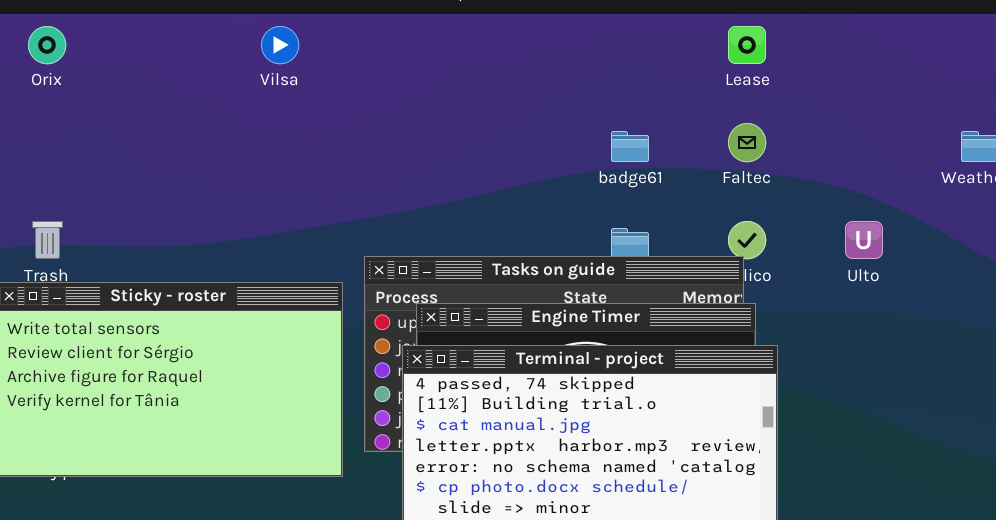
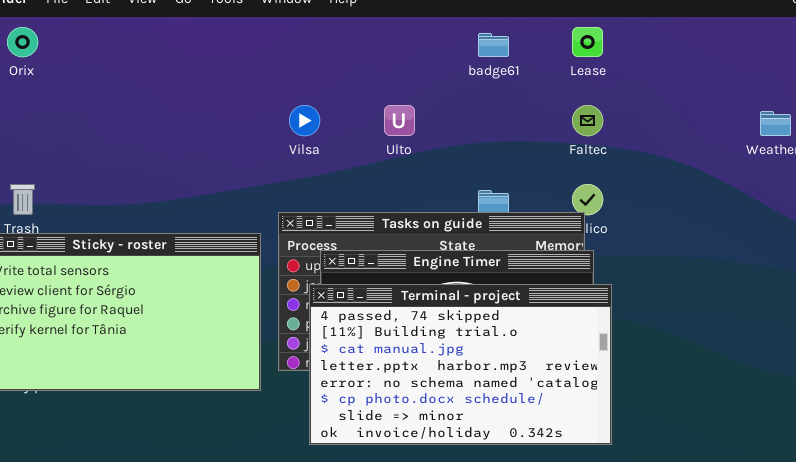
Vilsa: [261,26,299,64] -> [289,105,320,136], moved
badge61: [611,131,649,162] -> [478,33,509,57], moved
Ulto: [845,221,883,259] -> [384,105,415,136], moved

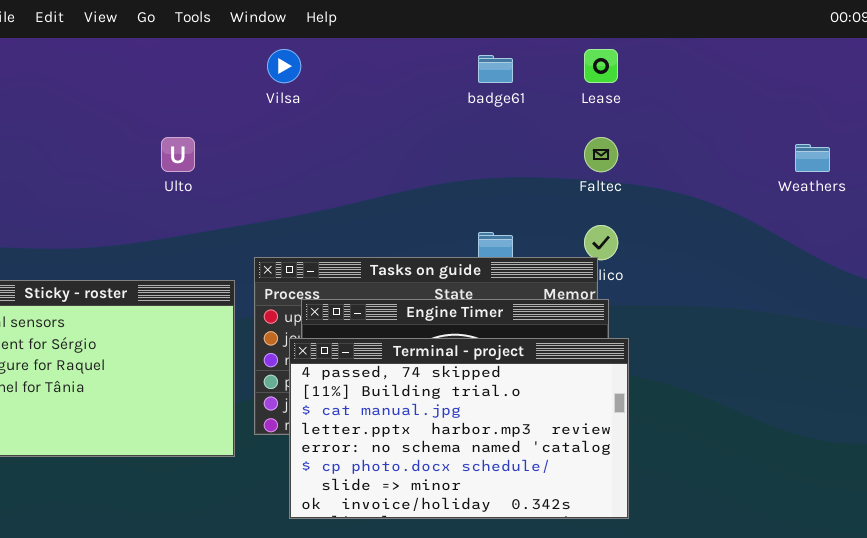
Vilsa: [289,105,320,136] -> [267,49,301,83], moved
Ulto: [384,105,415,136] -> [161,137,195,172], moved

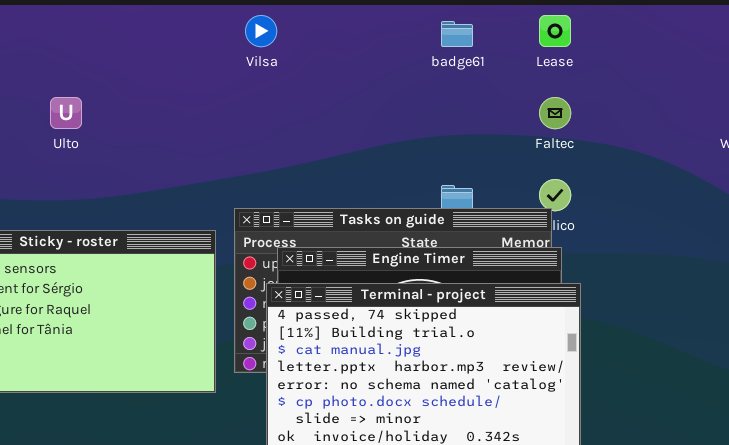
Ulto: [161,137,195,172] -> [50,97,82,129], moved

